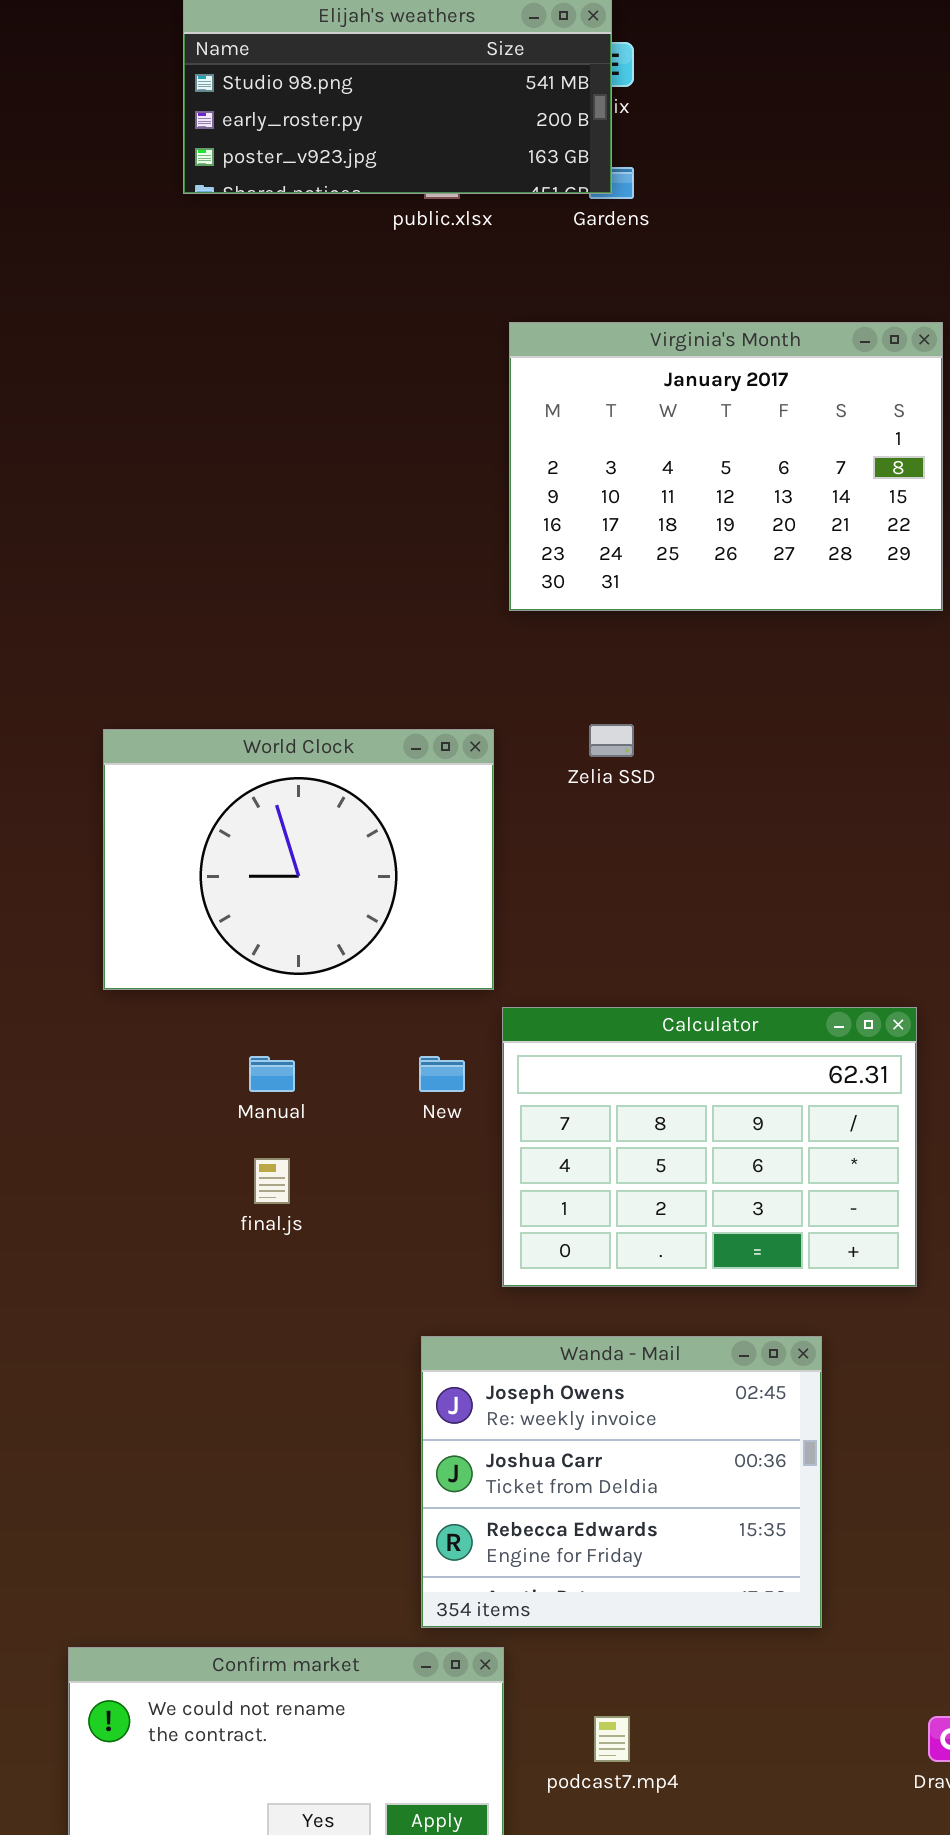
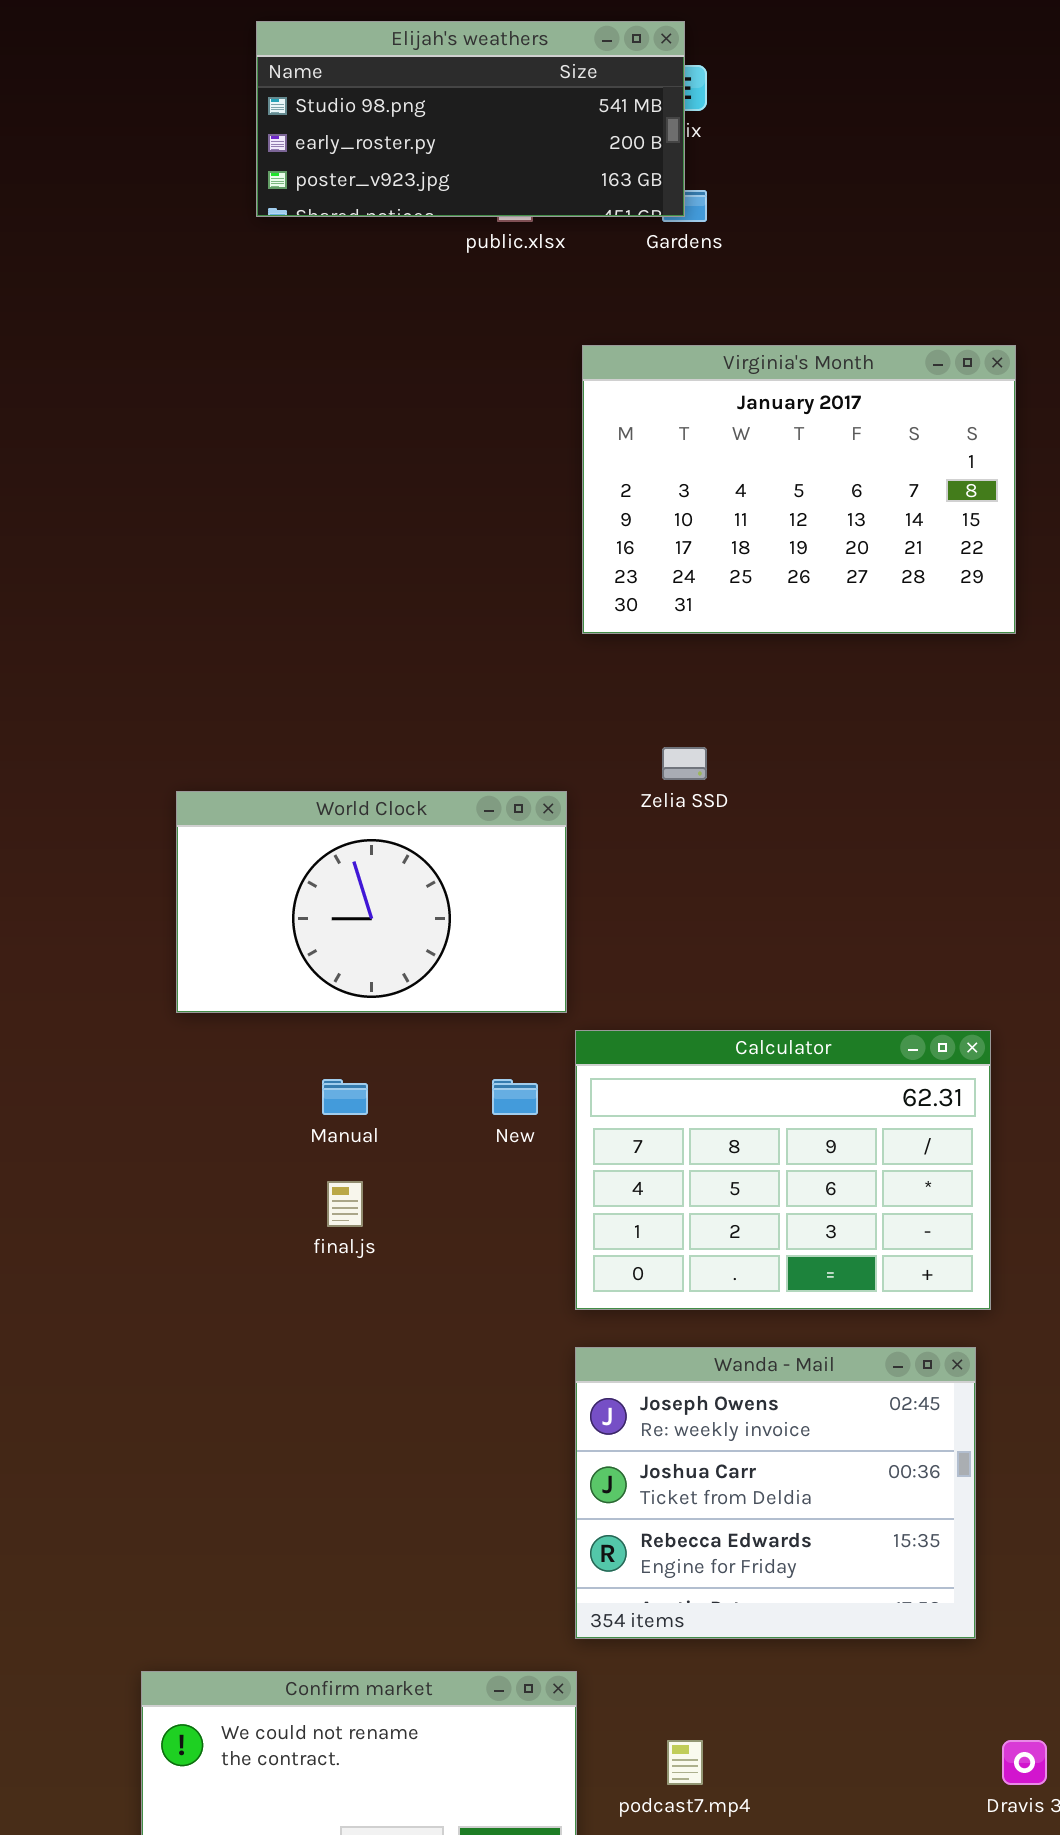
World Clock: [103,729,494,990] -> [176,791,567,1013], resized
Wanda - Mail: [421,1336,822,1628] -> [575,1347,976,1639], moved

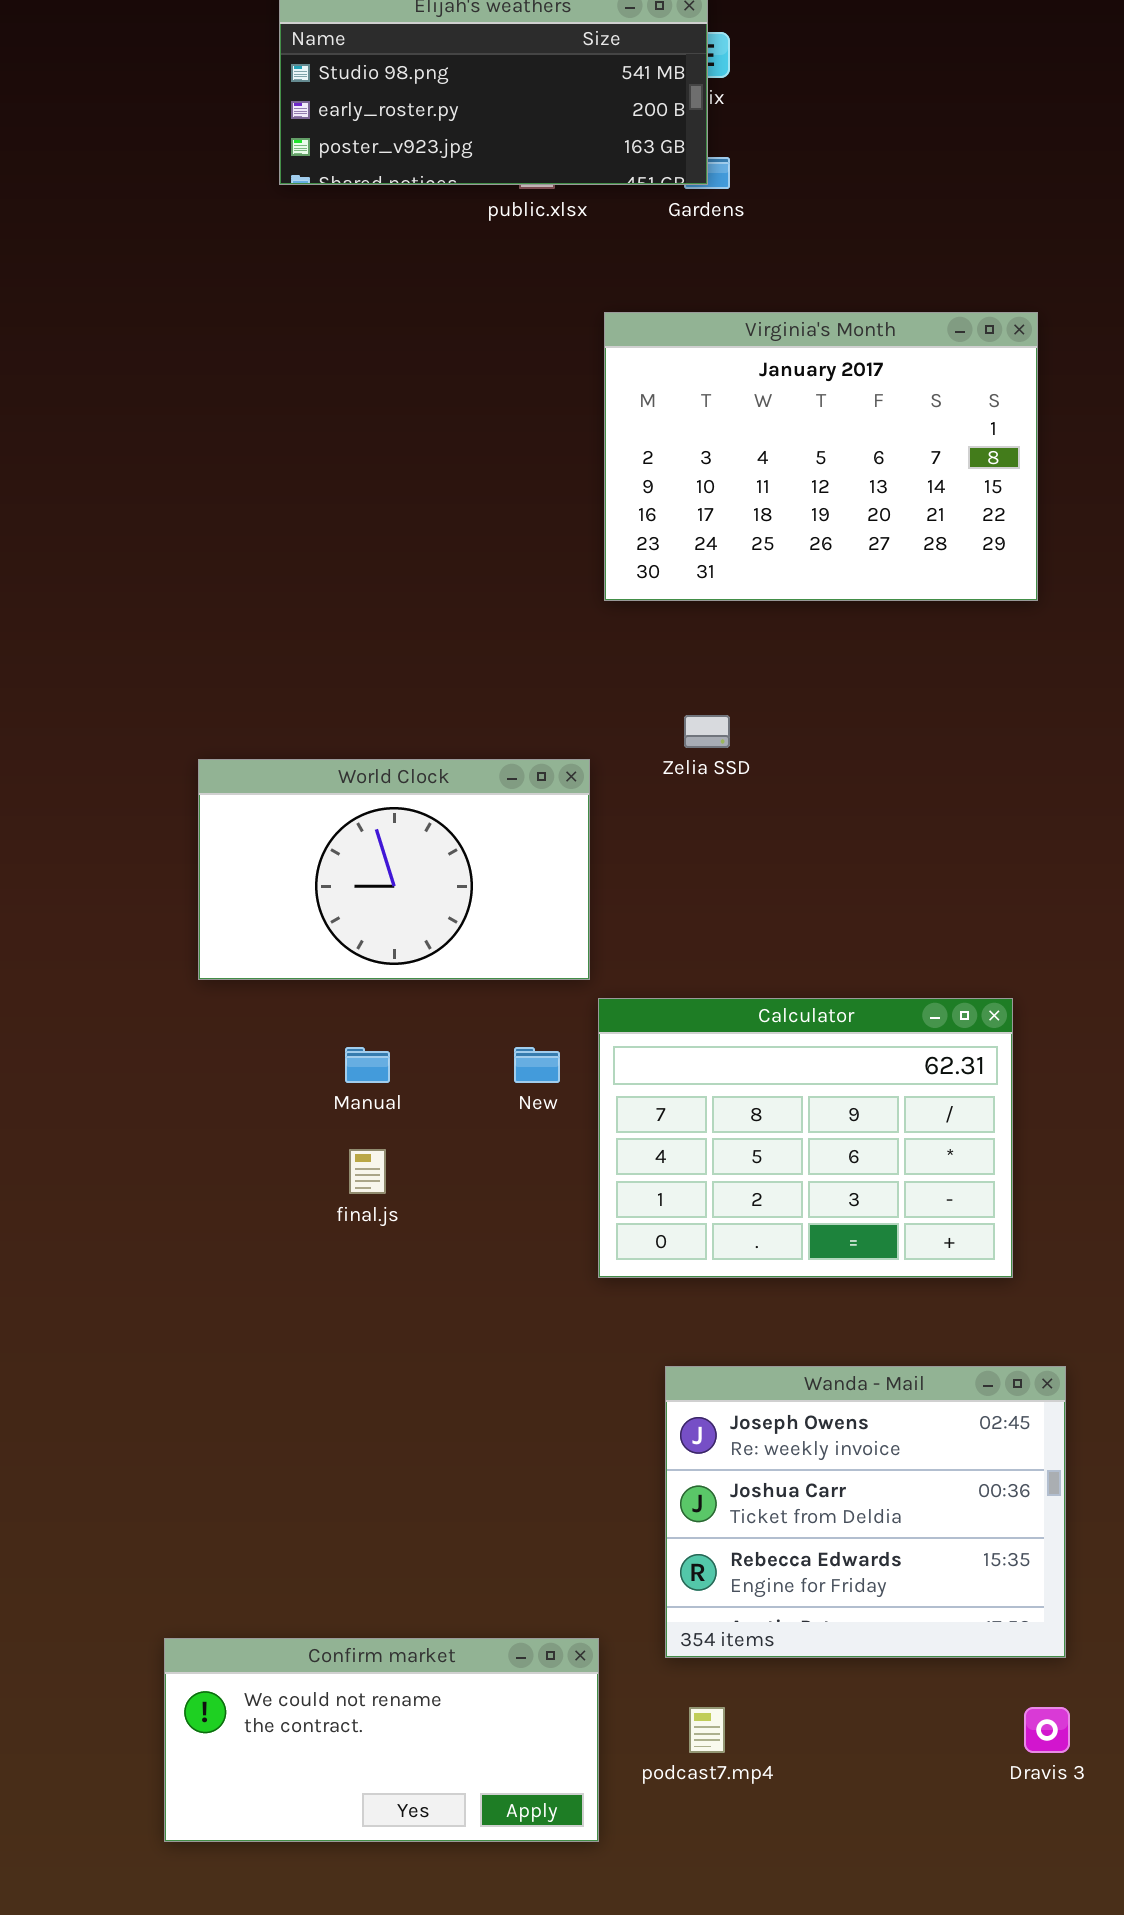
Wanda - Mail: [575,1347,976,1639] -> [665,1366,1066,1658], moved

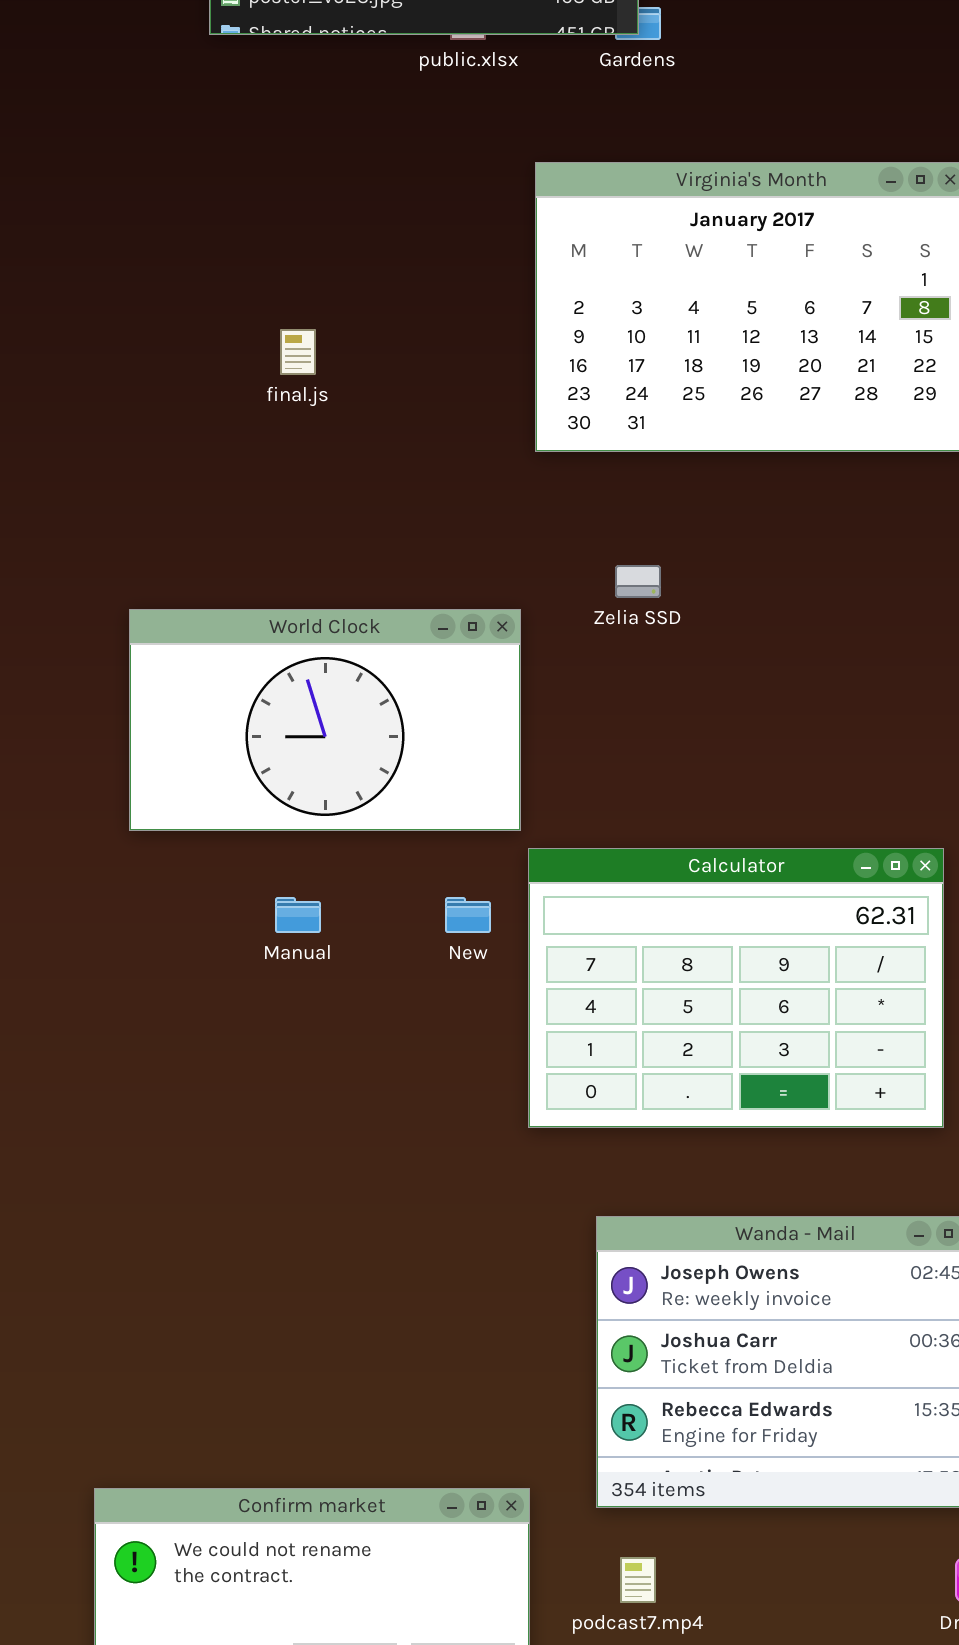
final.js: [349,1149,386,1194] -> [280,329,316,375], moved

